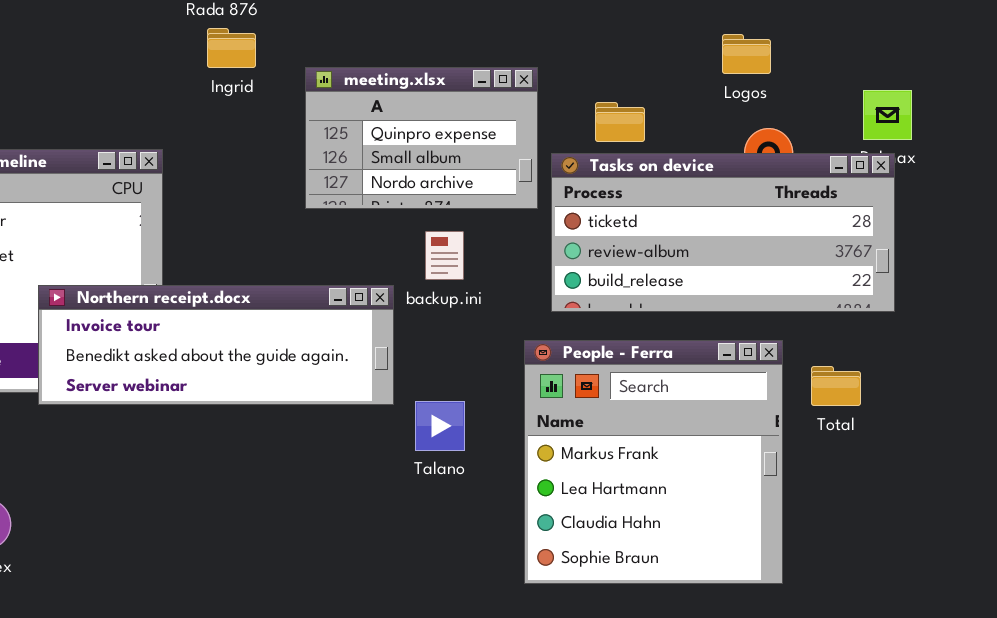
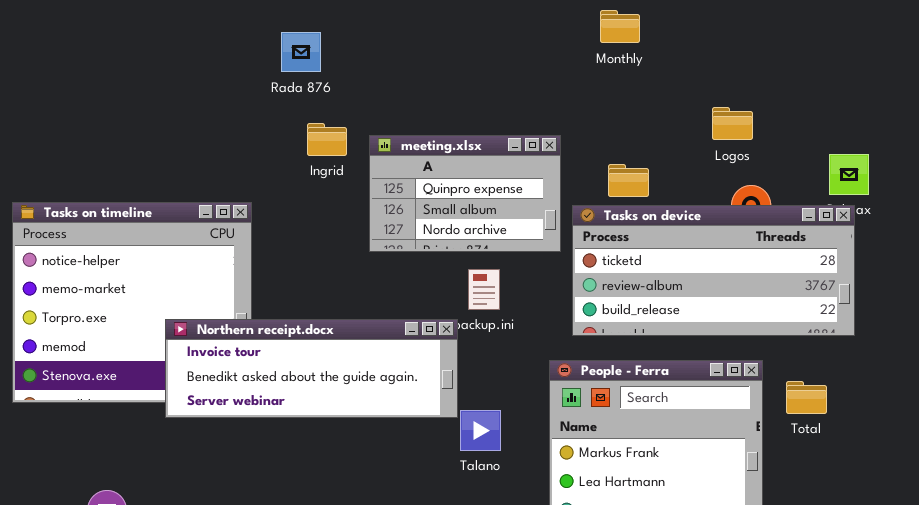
Ingrid: [207,28,256,68] -> [307,123,347,156], moved
Northern receipt.docx: [38,285,394,405] -> [165,319,458,418], moved

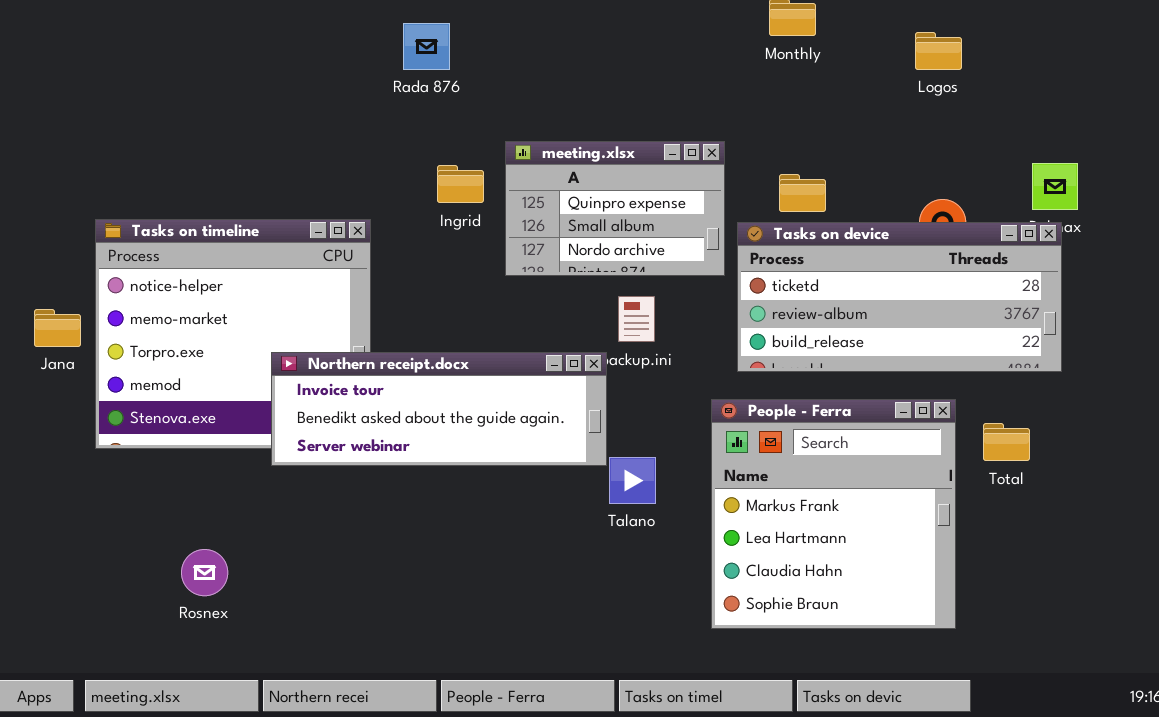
Logos: [712,107,753,140] -> [915,32,962,70], moved
Ingrid: [307,123,347,156] -> [437,165,484,203], moved

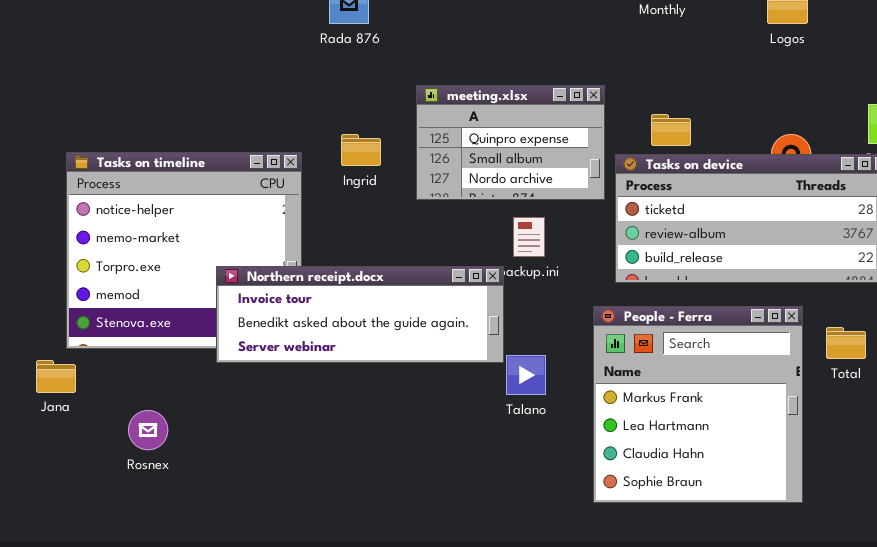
Ingrid: [437,165,484,203] -> [341,134,381,166], moved
Jana: [34,309,81,347] -> [36,360,76,393], moved
Rosnex: [181,549,228,596] -> [128,410,168,450], moved

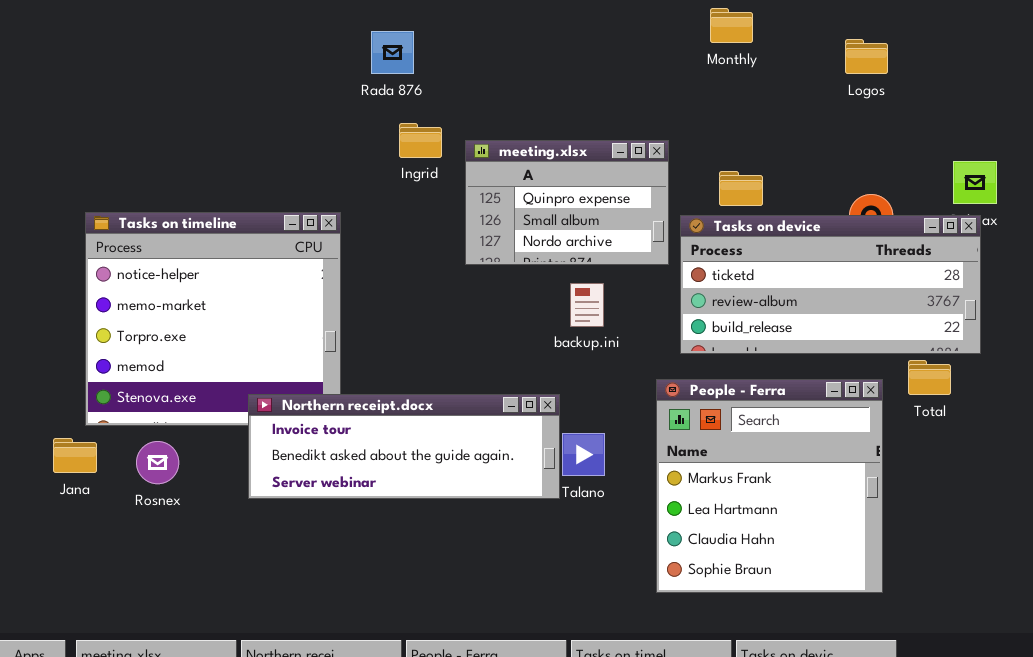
Ingrid: [341,134,381,166] -> [399,123,442,158], moved
Northern receipt.docx: [216,266,504,363] -> [248,394,560,499], moved
Total: [826,327,866,359] -> [908,360,951,395], moved
Rosnex: [128,410,168,450] -> [136,441,179,484], moved

